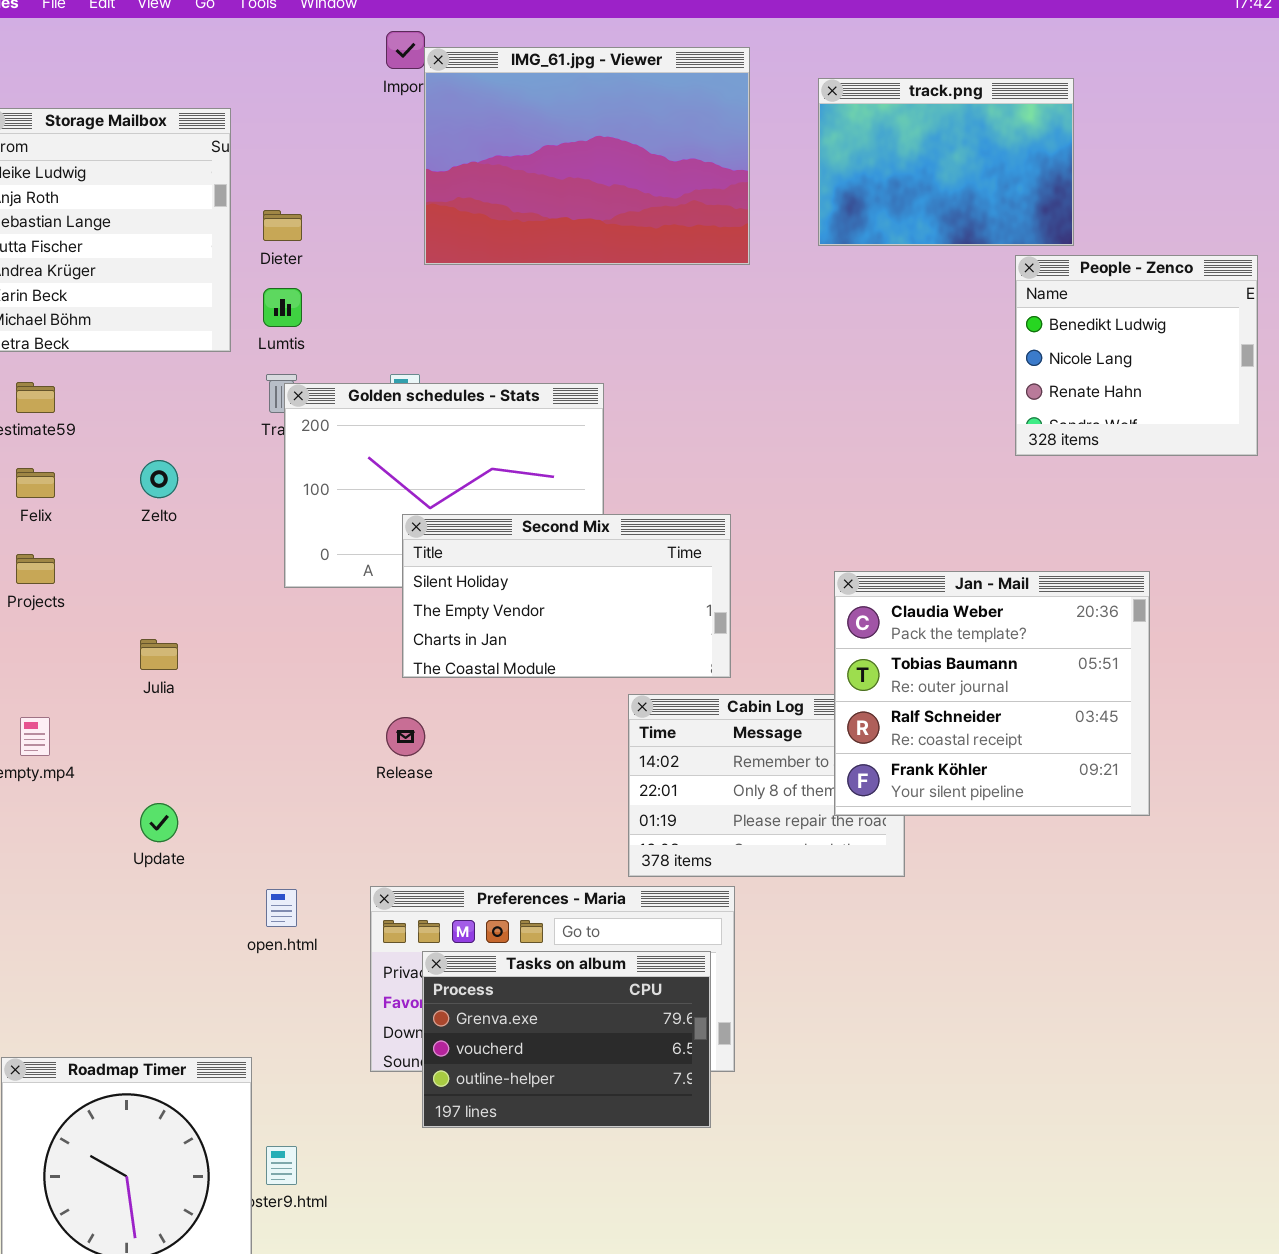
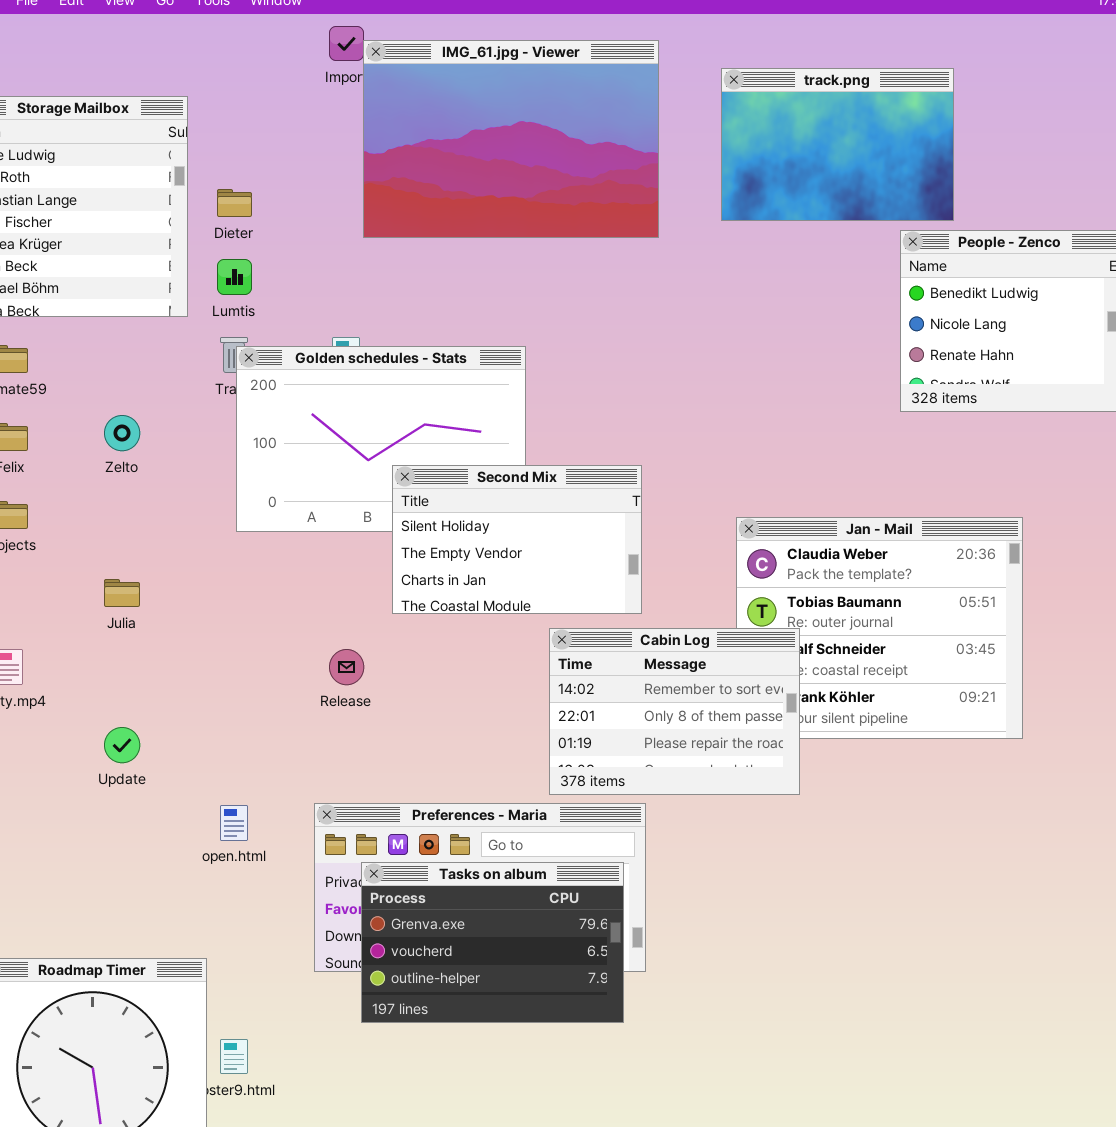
Second Mix: [402,514,731,678] -> [392,465,642,614], resized
Cabin Log: [628,694,905,877] -> [549,628,800,795], raised

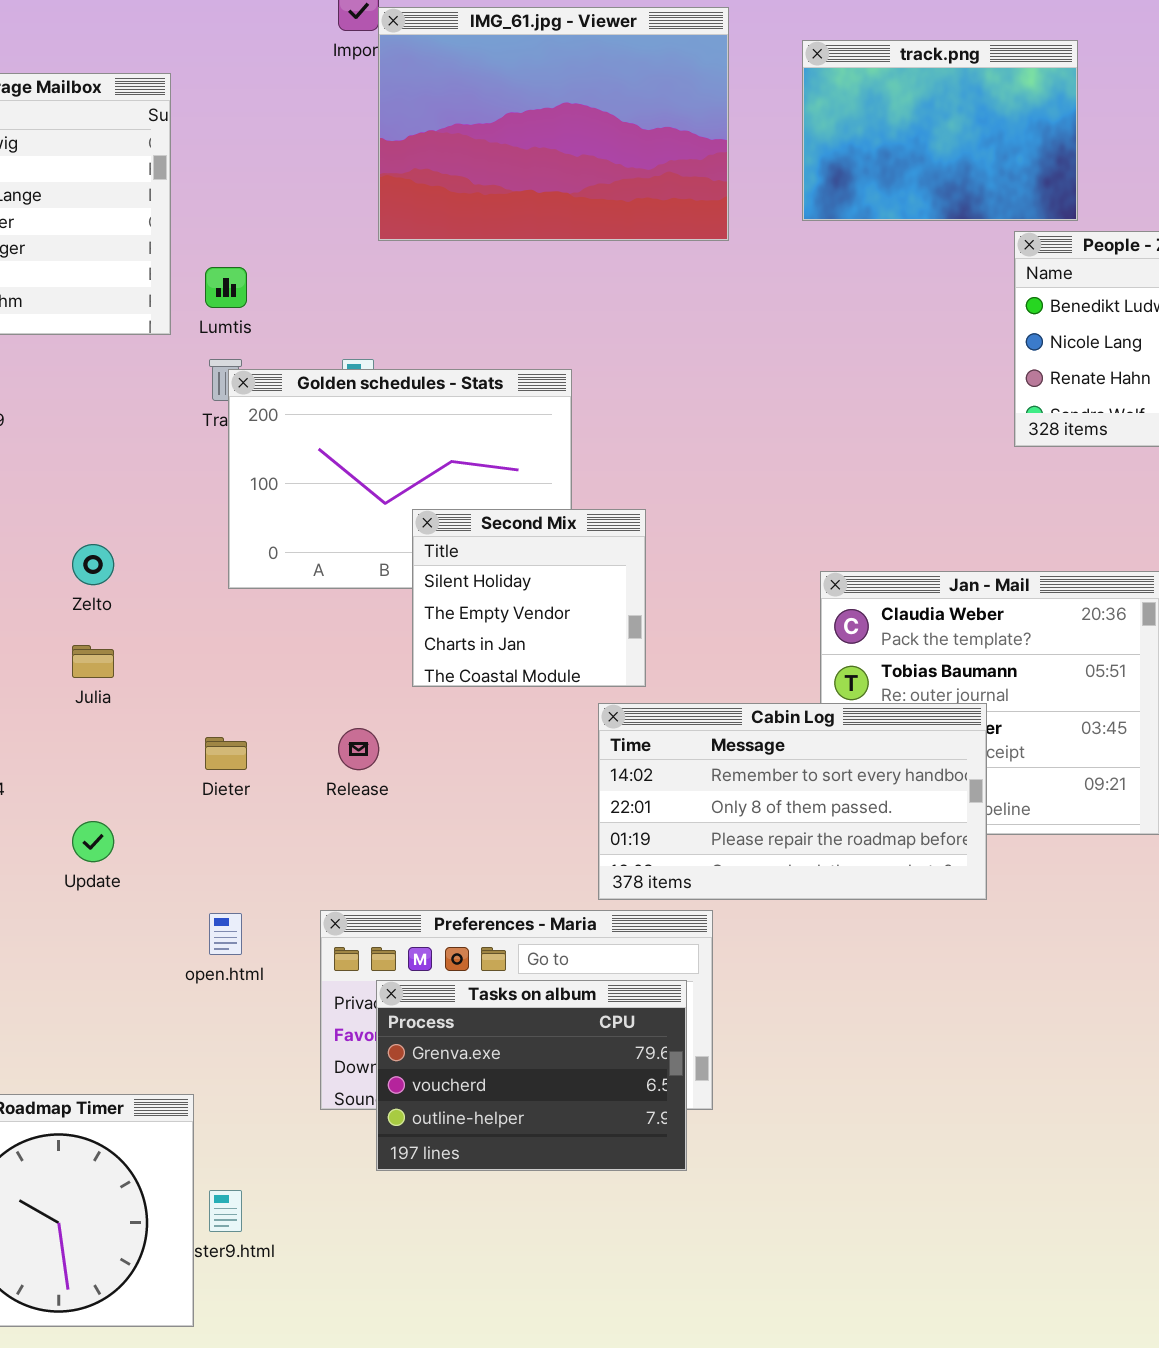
Dieter: [217,189,252,217] -> [205,737,247,770], moved
Zelto: [104,415,140,451] -> [72,544,114,585], moved
Second Mix: [392,465,642,614] -> [412,509,646,687], resized
Cabin Log: [549,628,800,795] -> [598,703,987,900], resized

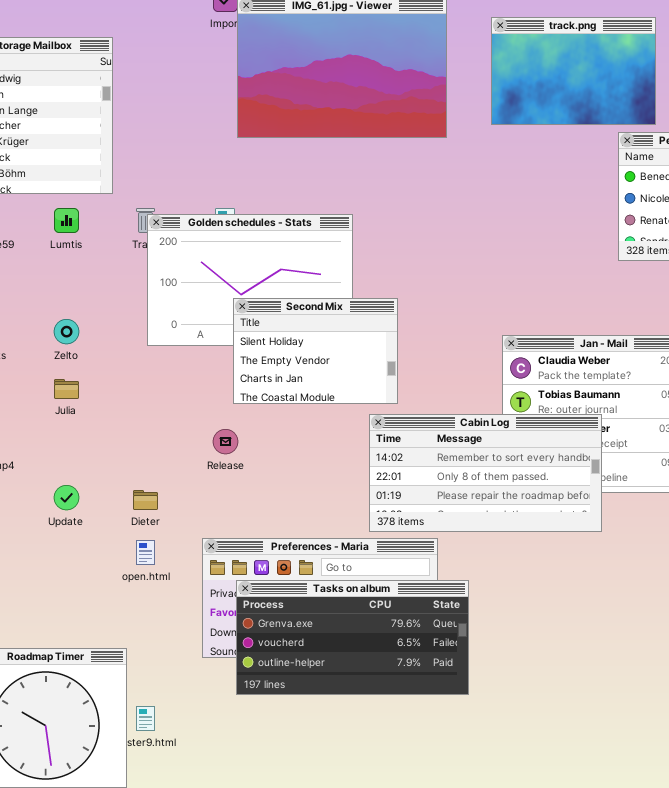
Lumtis: [205,267,247,308] -> [54,208,79,233], moved
Second Mix: [412,509,646,687] -> [233,298,398,404], resized
Dieter: [205,737,247,770] -> [133,490,158,510], moved
Tasks on album: [376,980,687,1171] -> [236,580,469,695], resized

